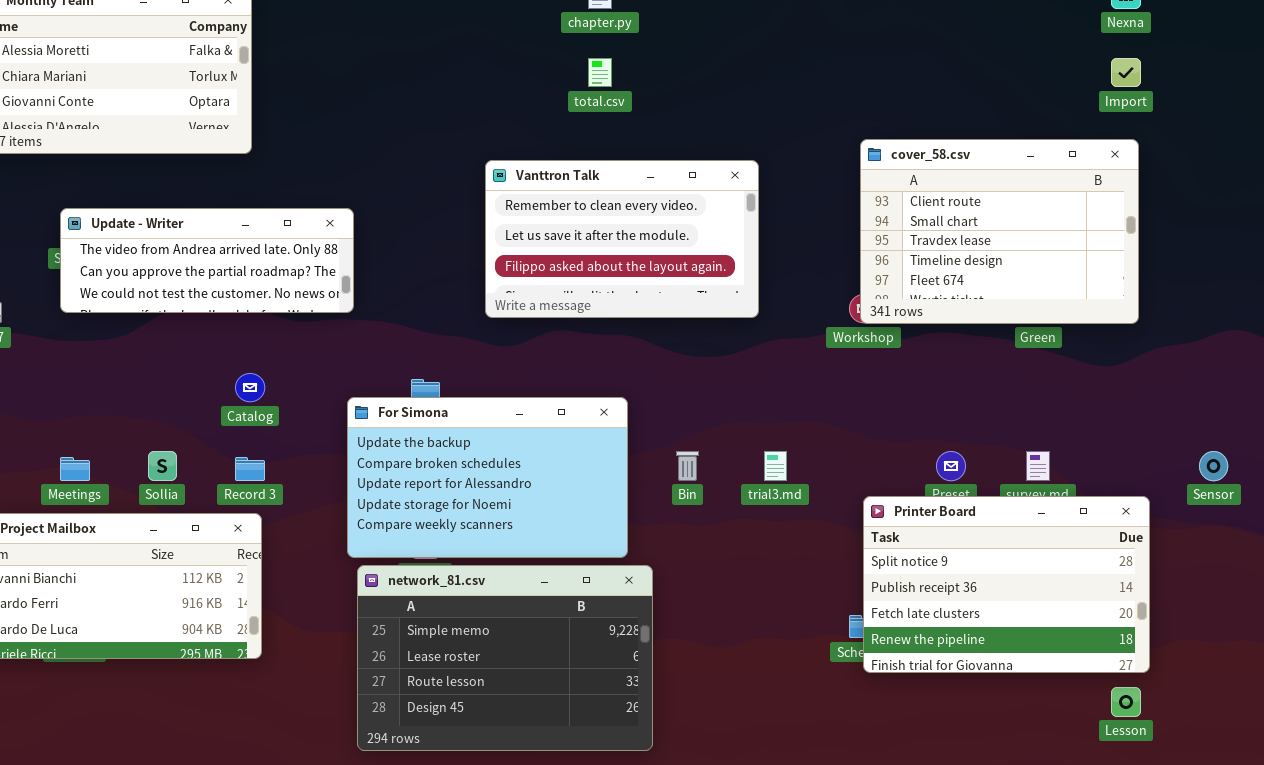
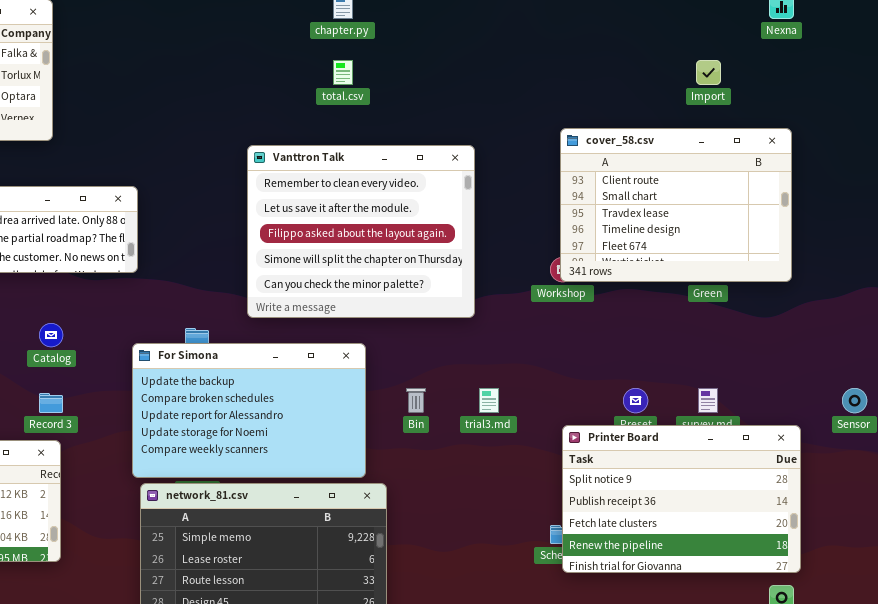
Import: [1111,58,1141,87] -> [696,60,721,85], moved
Vanttron Talk: [485,160,759,318] -> [247,145,475,318], resized

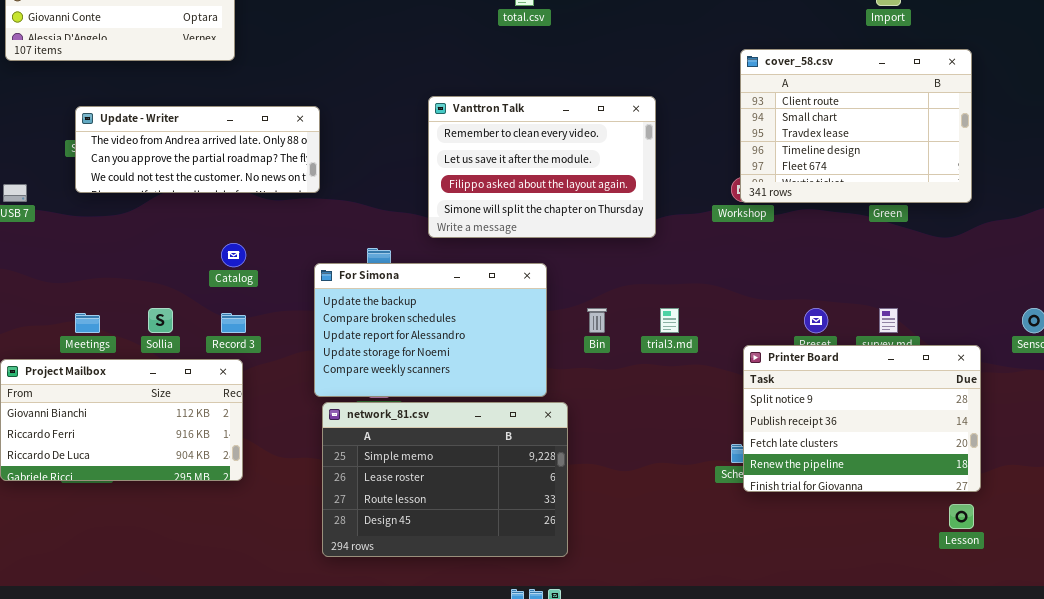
Vanttron Talk: [247,145,475,318] -> [428,96,656,238], resized

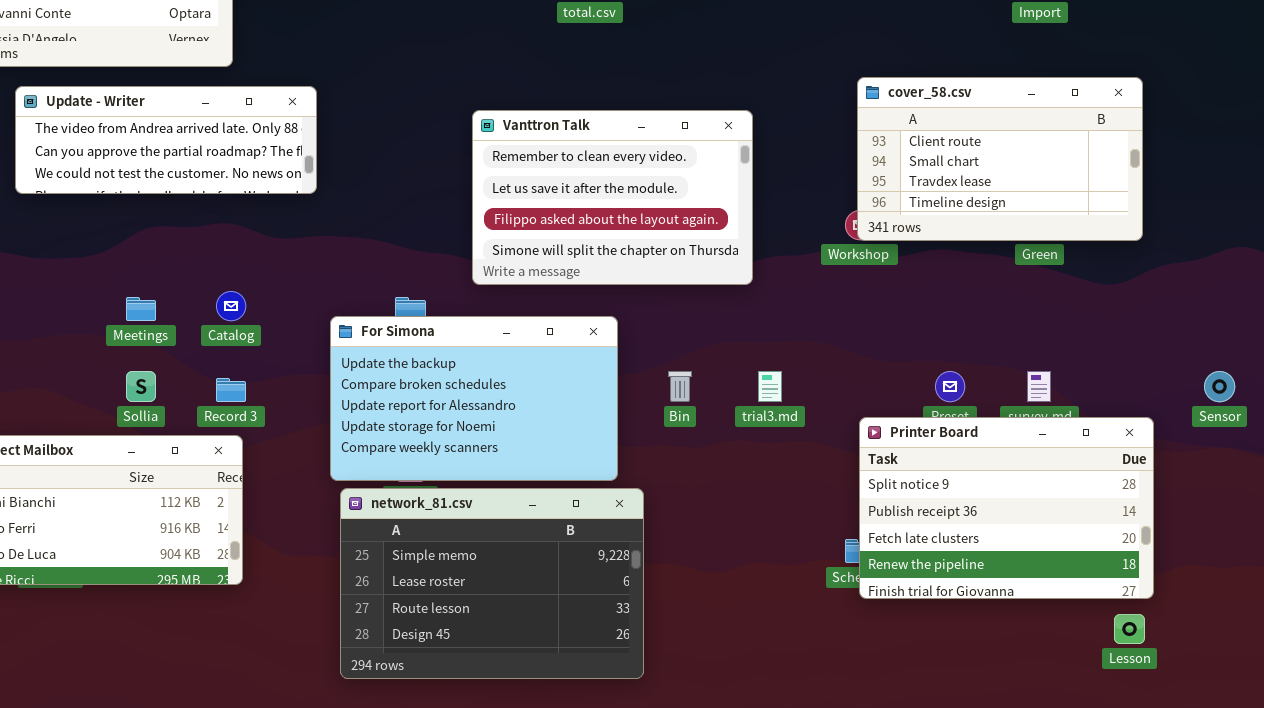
cover_58.csv: [740,49,972,203] -> [857,77,1143,241], resized
Update - Writer: [75,106,320,193] -> [15,86,317,194], moved
Meetings: [75,313,100,333] -> [126,297,156,321], moved

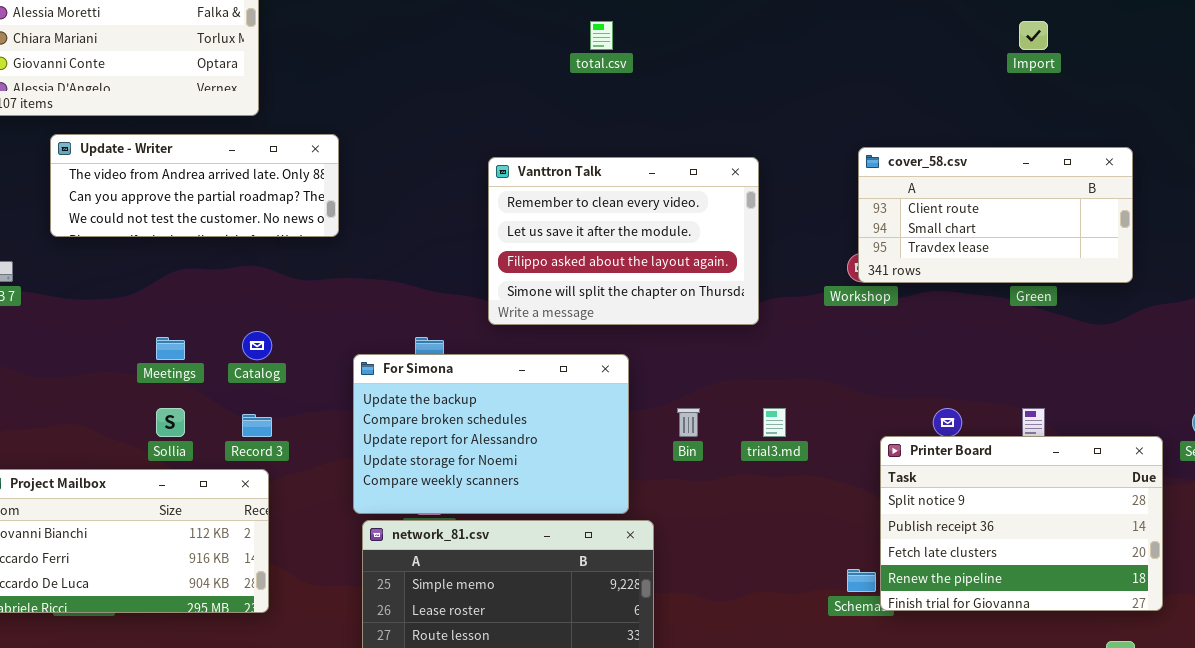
cover_58.csv: [857,77,1143,241] -> [858,147,1133,283], resized
Printer Board: [859,417,1154,599] -> [880,436,1163,611], moved

